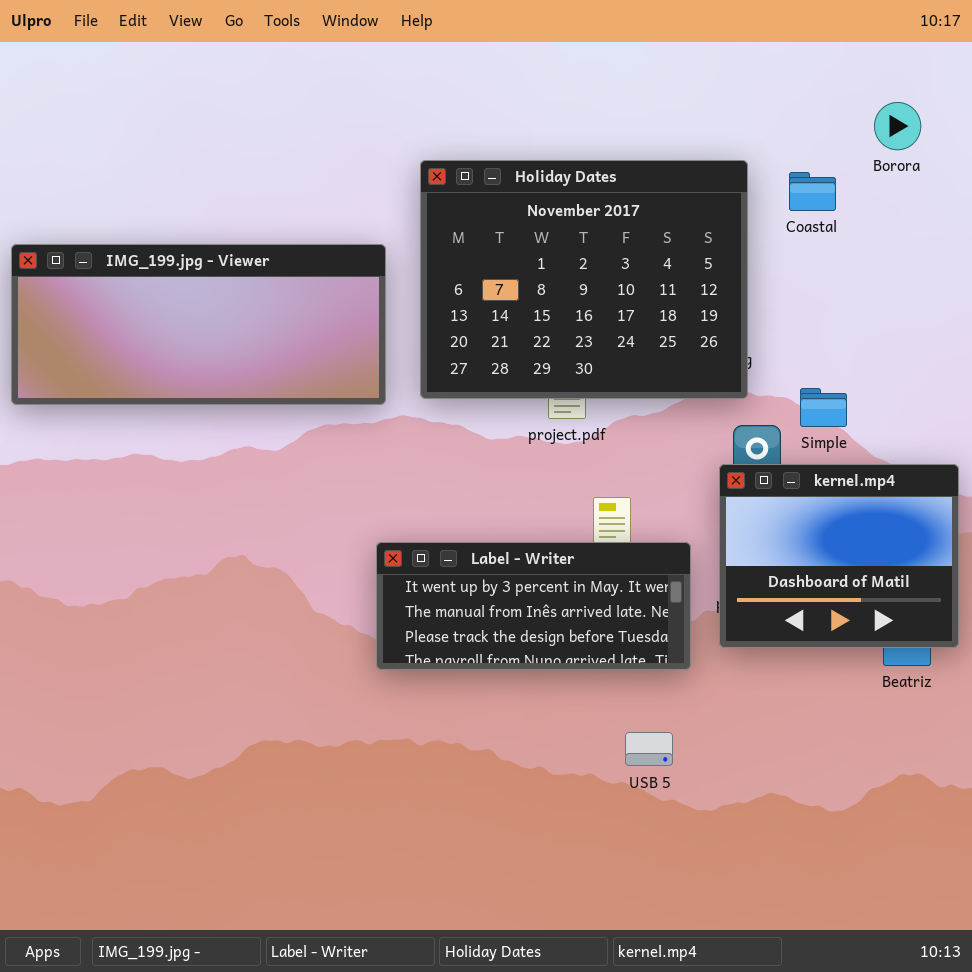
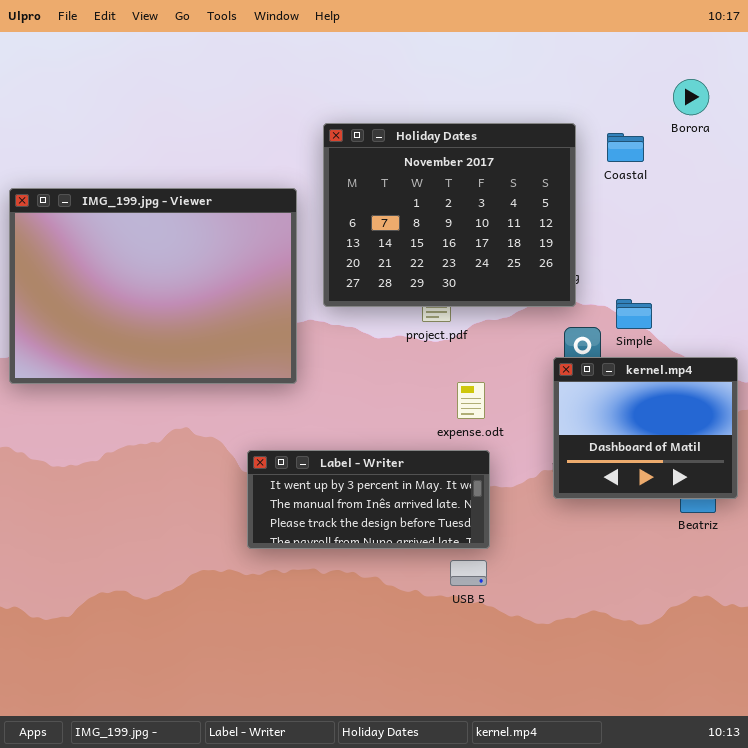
IMG_199.jpg - Viewer: [11,244,386,405] -> [9,188,297,384], resized
Label - Writer: [376,542,691,670] -> [247,450,490,549], moved
USB 5: [625,732,673,766] -> [450,560,487,586], moved

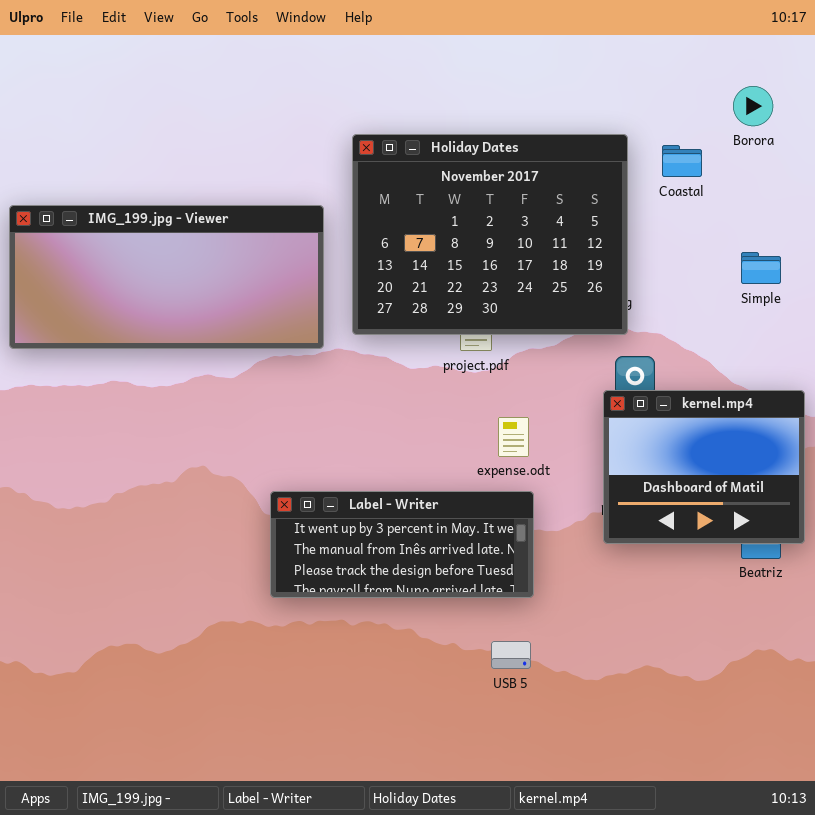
IMG_199.jpg - Viewer: [9,188,297,384] -> [9,205,324,349], resized
Simple: [616,299,652,329] -> [741,252,781,284], moved
USB 5: [450,560,487,586] -> [491,641,531,669], moved

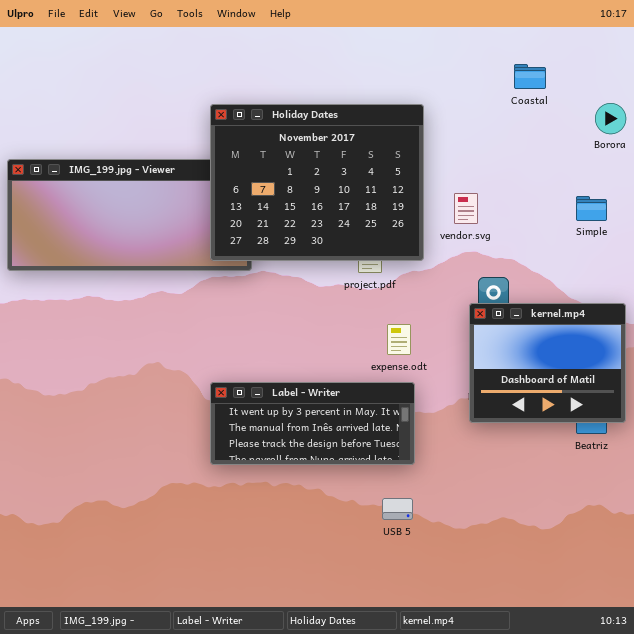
Borora: [733,86,773,126] -> [595,103,626,134], moved
Holiday Dates: [352,134,628,335] -> [210,104,424,261], moved
Coastal: [662,145,702,177] -> [514,64,546,89], moved

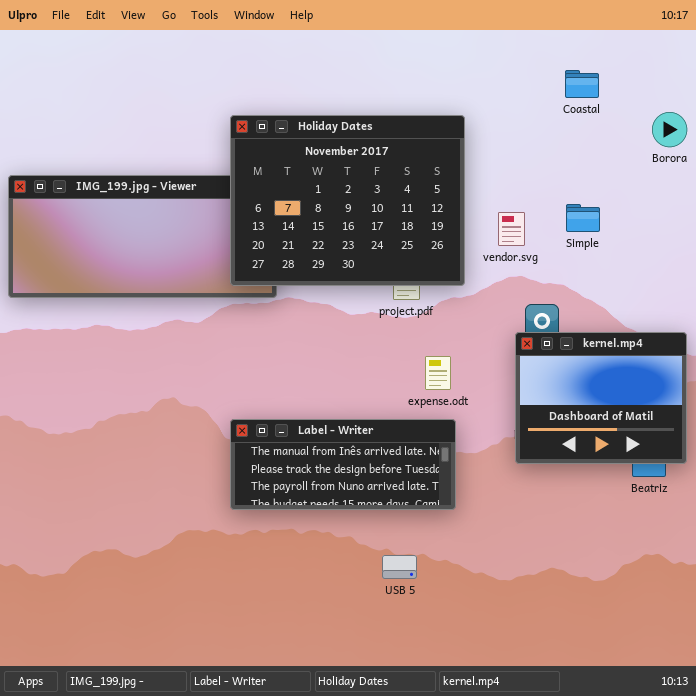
Simple: [576,196,607,221] -> [566,204,600,232], moved
Label - Writer: [210,382,415,465] -> [230,419,456,510], scrolled down 1 row
USB 5: [382,498,413,520] -> [382,555,417,579], moved

